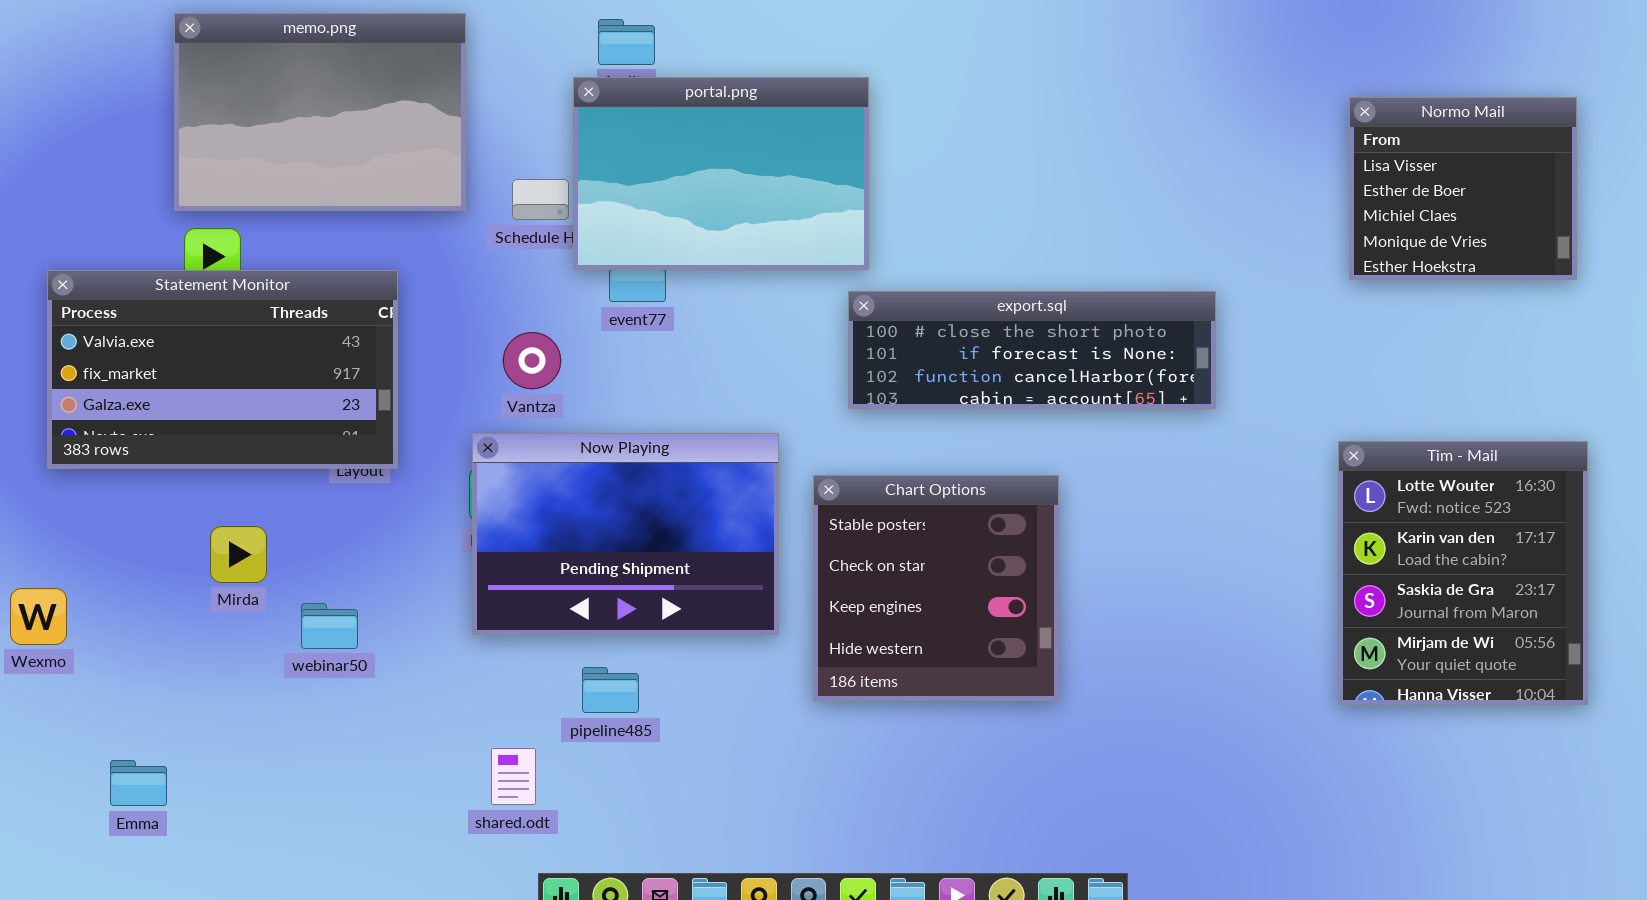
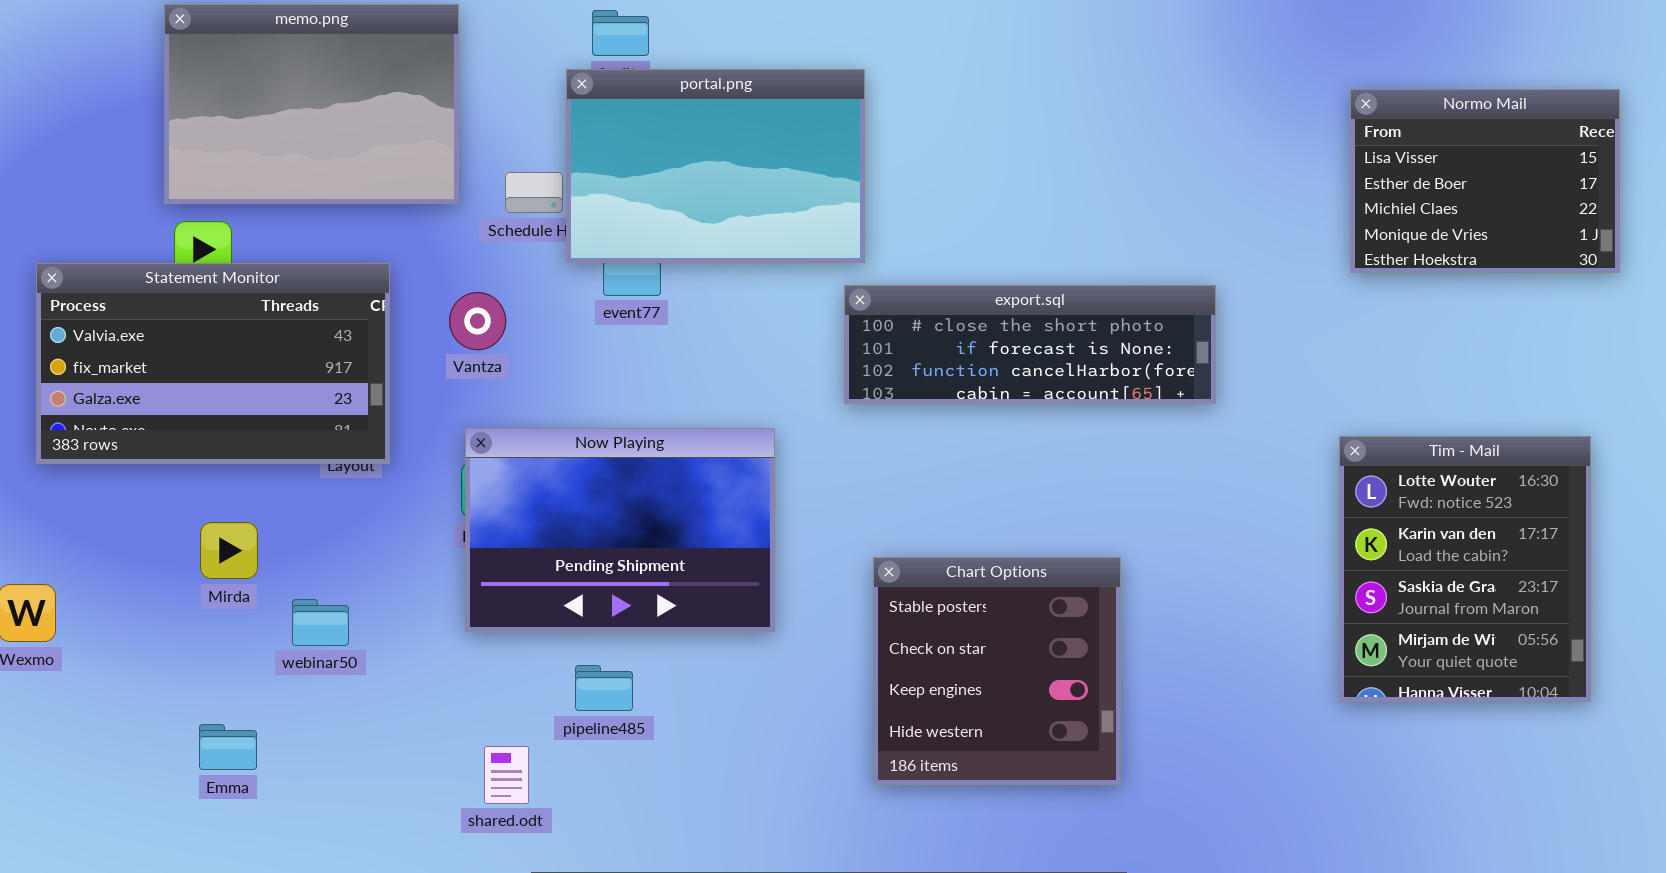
Normo Mail: [1349,97,1577,280] -> [1350,89,1620,273], resized
Vantza: [503,332,561,389] -> [449,292,506,350], moved
Chart Options: [813,475,1059,701] -> [873,557,1121,785], moved
Emma: [110,760,167,806] -> [199,724,257,770], moved

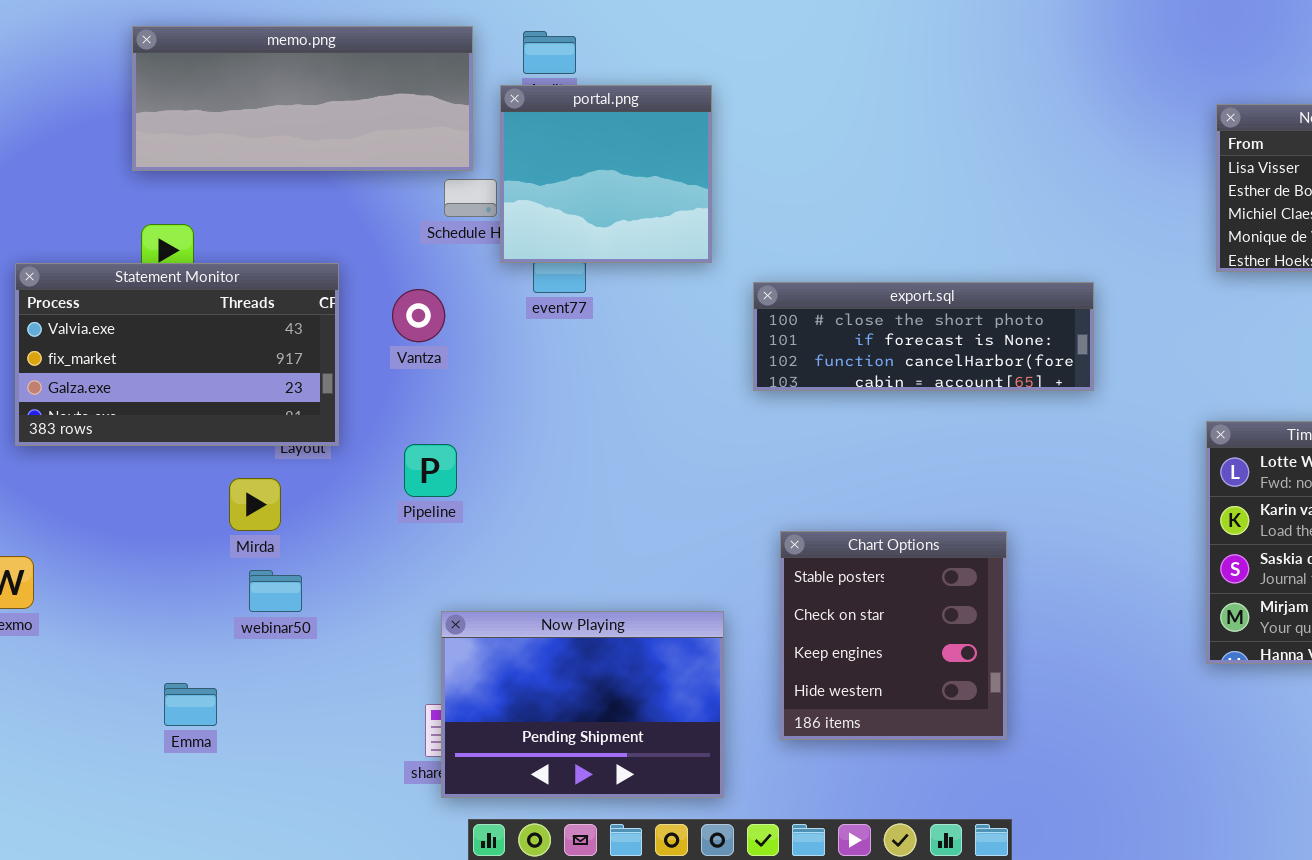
memo.png: [164,4,459,204] -> [132,26,473,171], resized
portal.png: [566,69,865,263] -> [500,85,712,263], resized
Now Playing: [465,428,775,632] -> [441,611,724,798], moved
Mirda: [200,522,258,579] -> [229,478,281,531], moved

